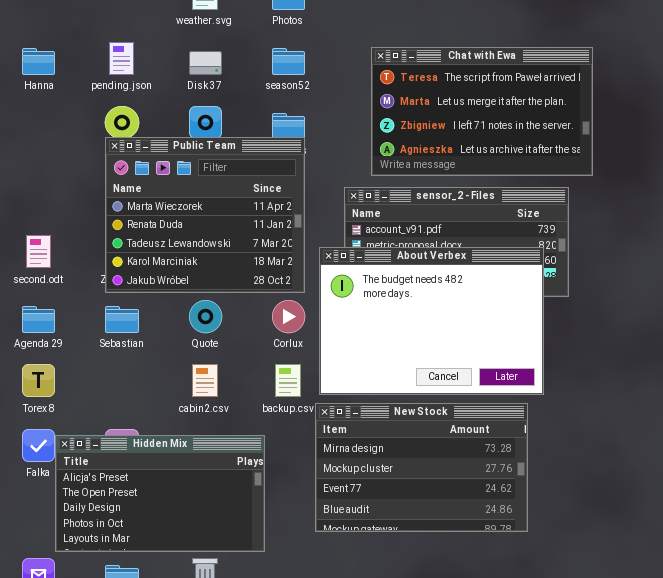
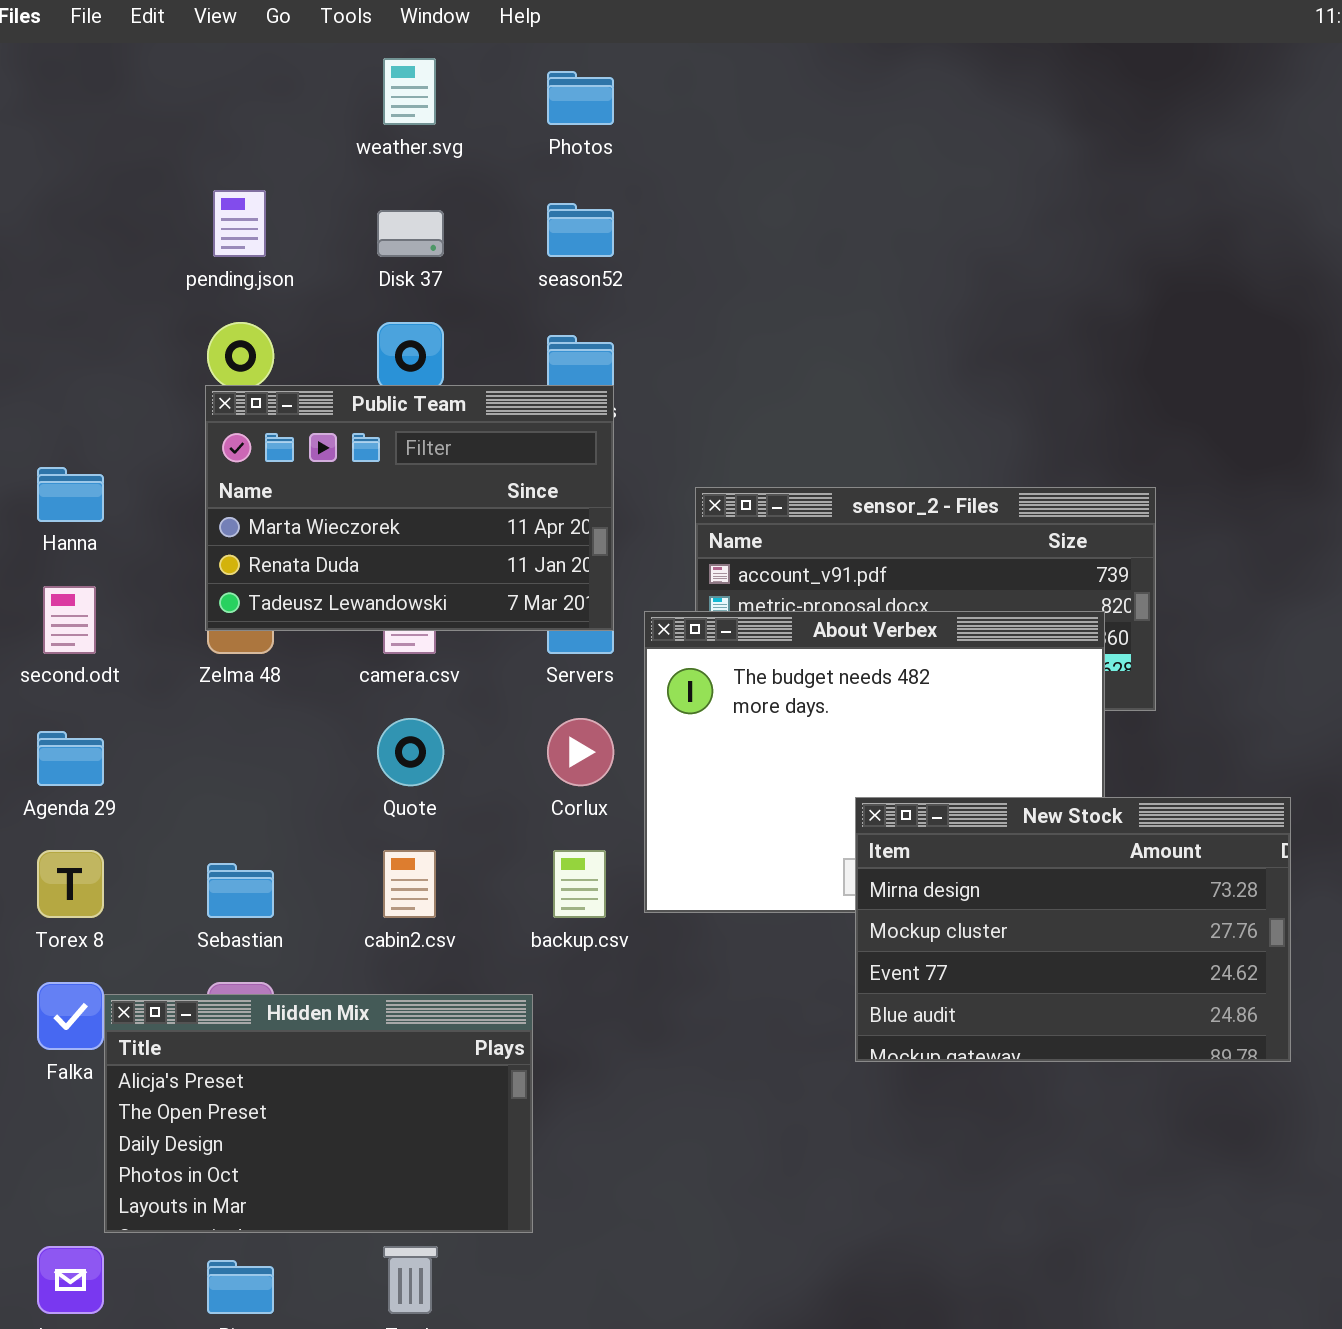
Chat with Ewa: [371,47,593,176] -> none, closed
Hanna: [22,48,55,75] -> [37,467,104,522], moved
Public Team: [105,137,305,293] -> [205,385,614,631], resized
Sebastian: [105,306,139,333] -> [207,863,274,918], moved
New Stock: [315,403,528,532] -> [855,797,1291,1062], moved

